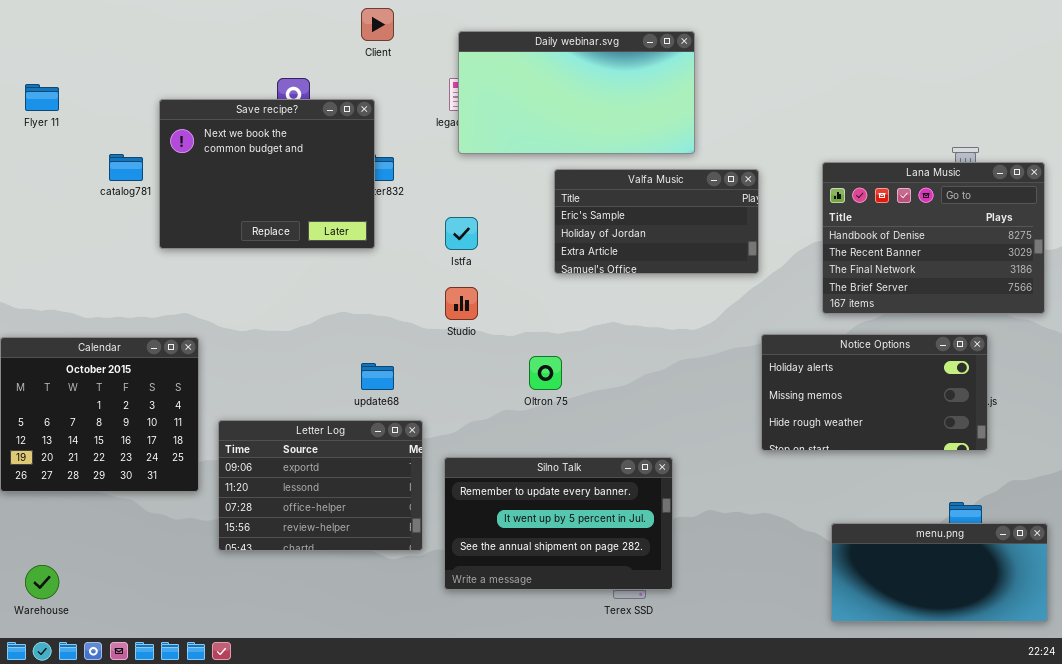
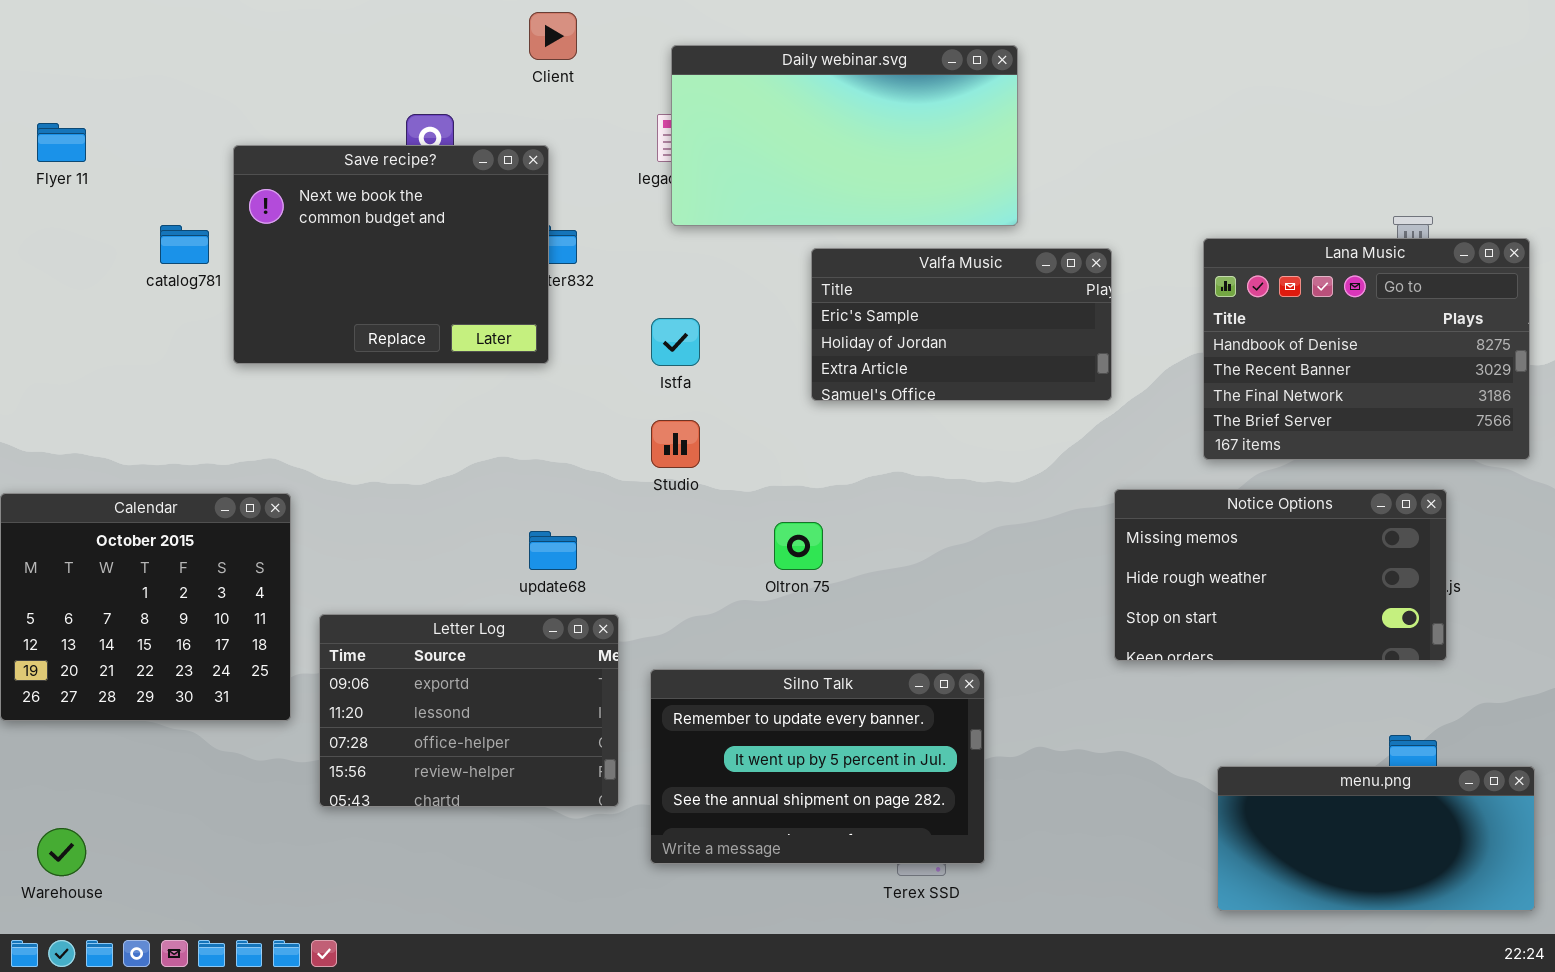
Notice Options: [761,334,988,451] -> [1114,489,1447,661], scrolled down 1 row

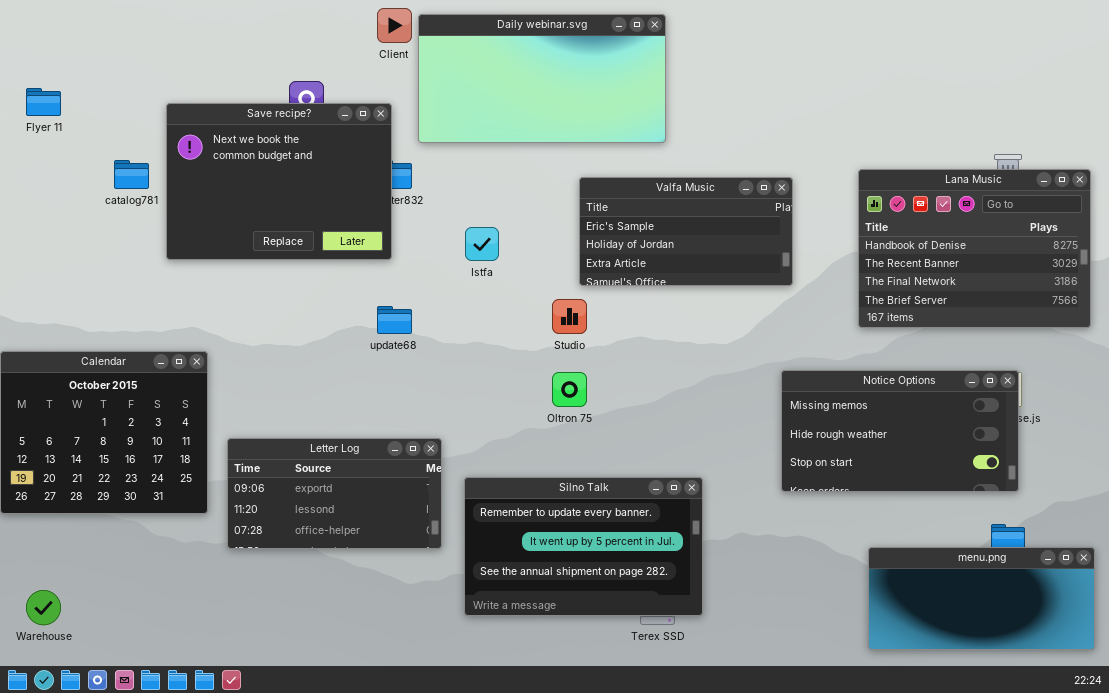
Daily webinar.svg: [671,45,1018,226] -> [418,14,666,143], moved
Studio: [651,420,700,468] -> [552,299,587,334], moved
Notice Options: [1114,489,1447,661] -> [781,370,1019,492], moved
update68: [529,531,577,570] -> [377,306,412,334], moved
Letter Log: [319,614,619,807] -> [227,438,442,549], resized

